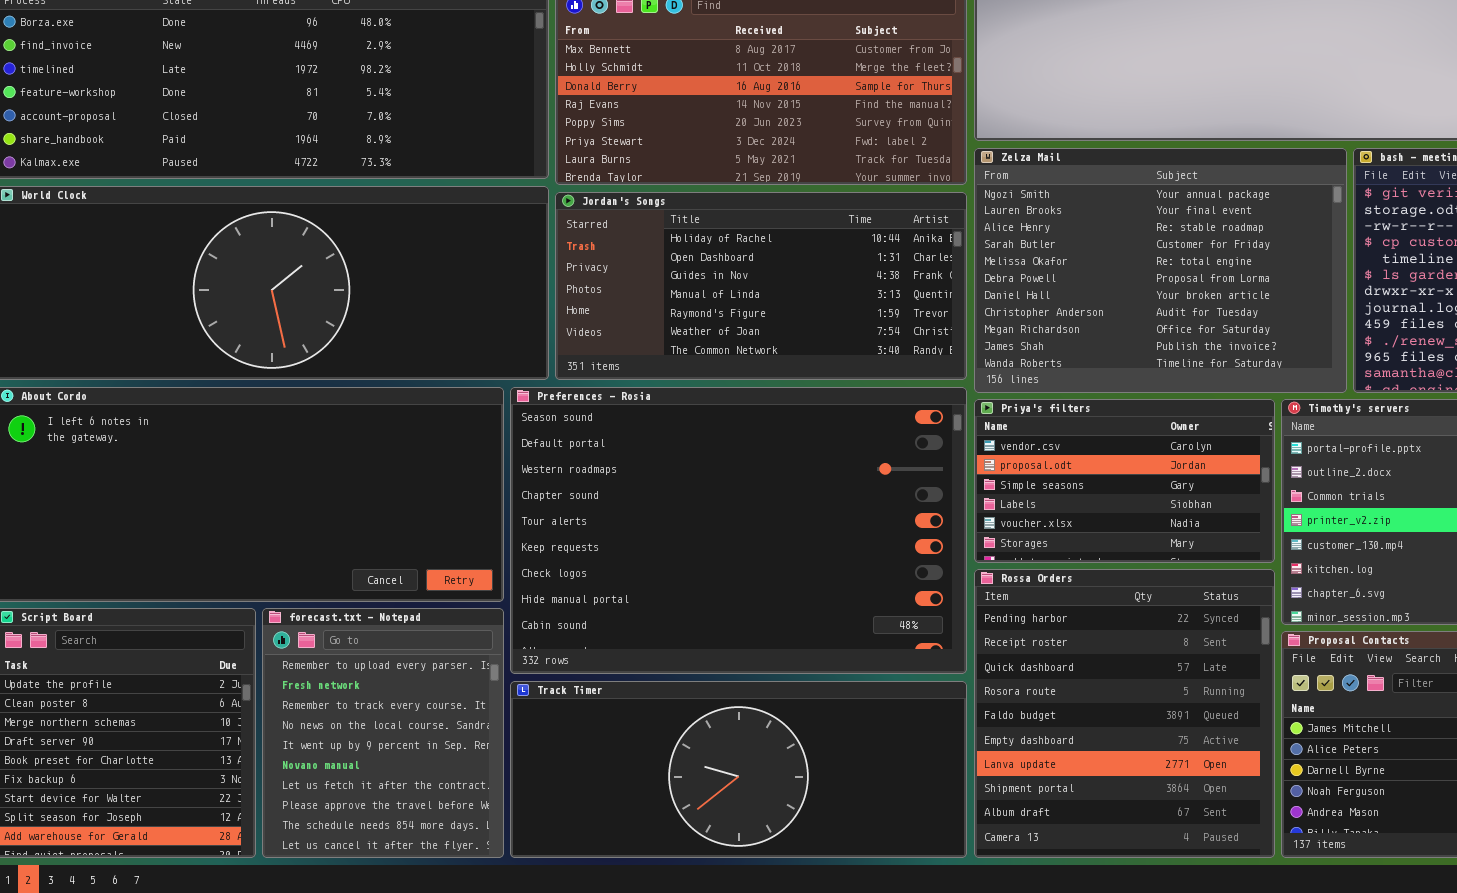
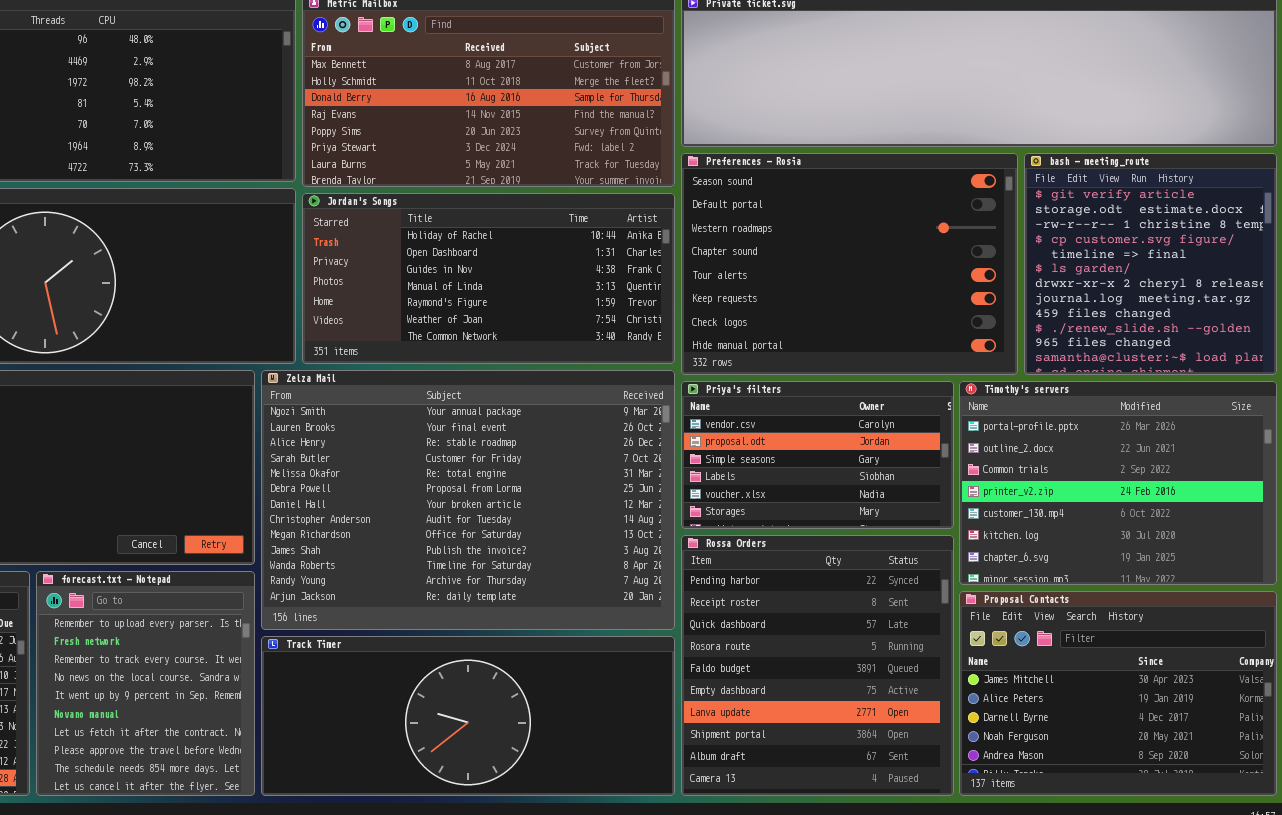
Zelza Mail: [974,148,1347,393] -> [261,370,675,630], moved, resized
Preferences - Rosia: [510,387,967,674] -> [681,153,1018,375], moved, resized

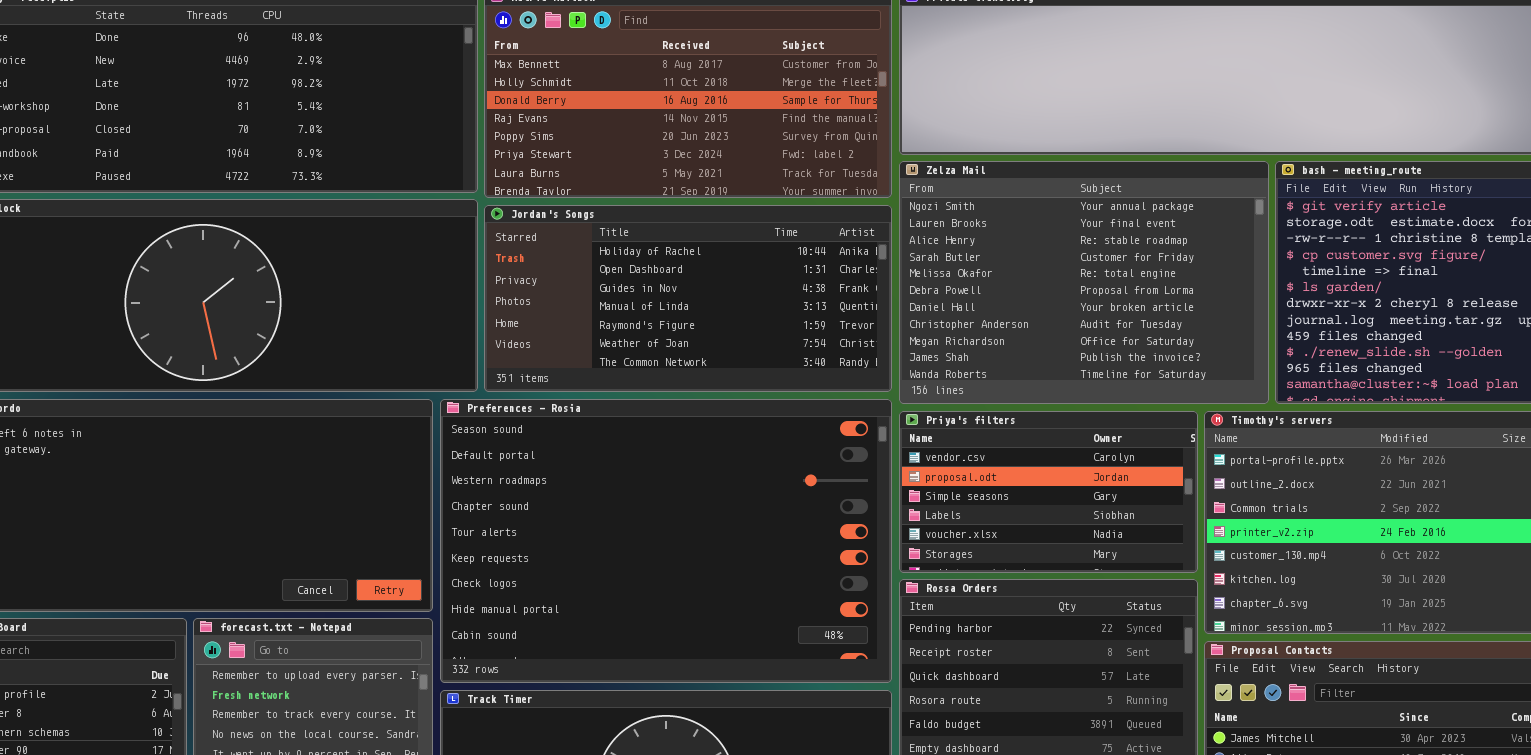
Preferences - Rosia: [681,153,1018,375] -> [440,399,892,683], moved, resized
Zelza Mail: [261,370,675,630] -> [899,161,1269,404], moved, resized

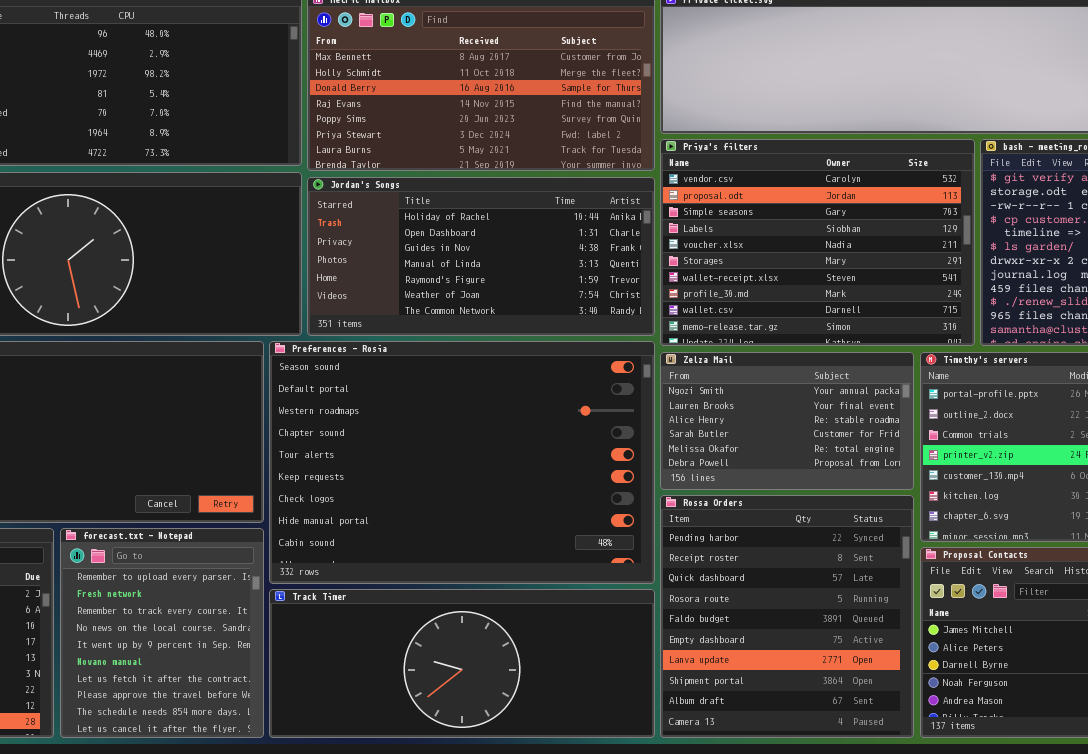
Zelza Mail: [899,161,1269,404] -> [660,352,914,490], moved, resized
Priya's filters: [899,411,1198,573] -> [660,139,975,346], moved, resized

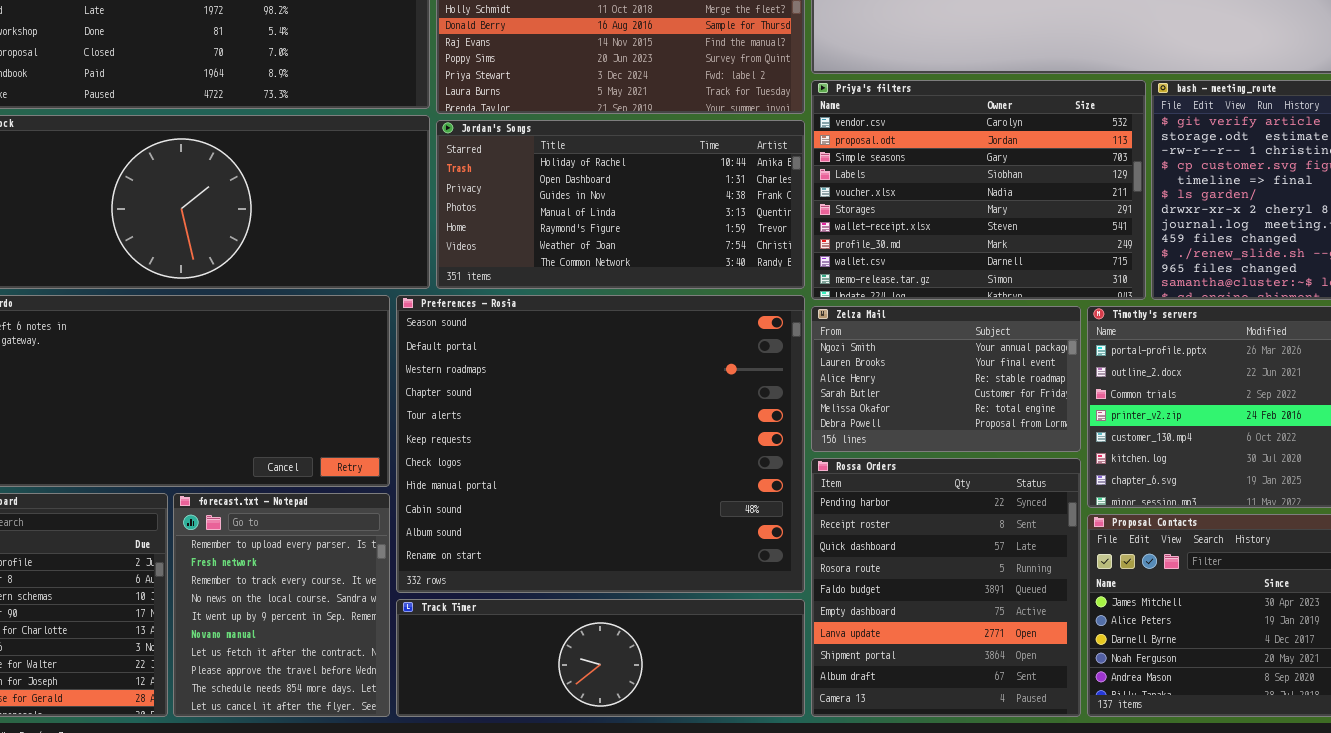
Preferences - Rosia: [269,341,655,584] -> [396,295,805,593], resized
Track Timer: [269,589,655,738] -> [396,599,805,717], resized

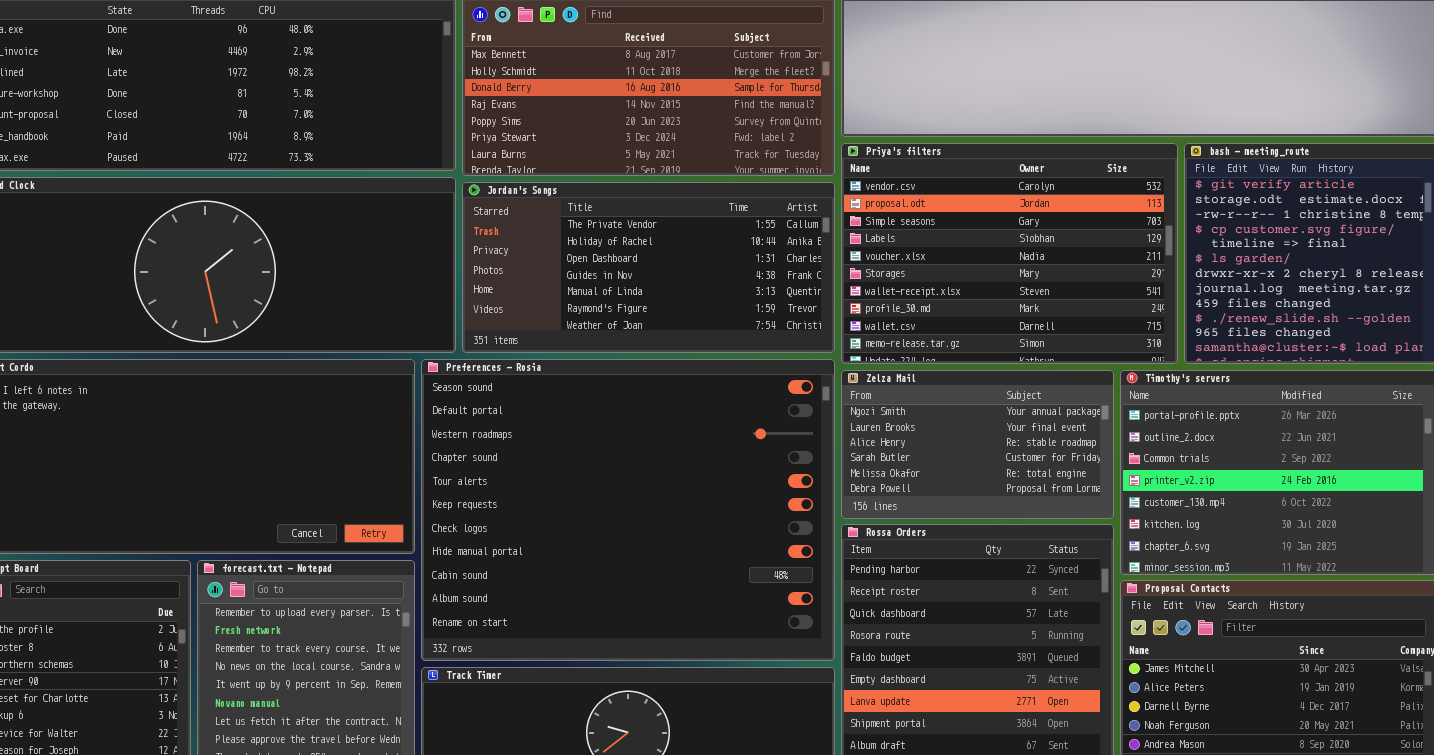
Jordan's Songs: [436,120,805,289] -> [462,182,835,353], scrolled up 1 row

